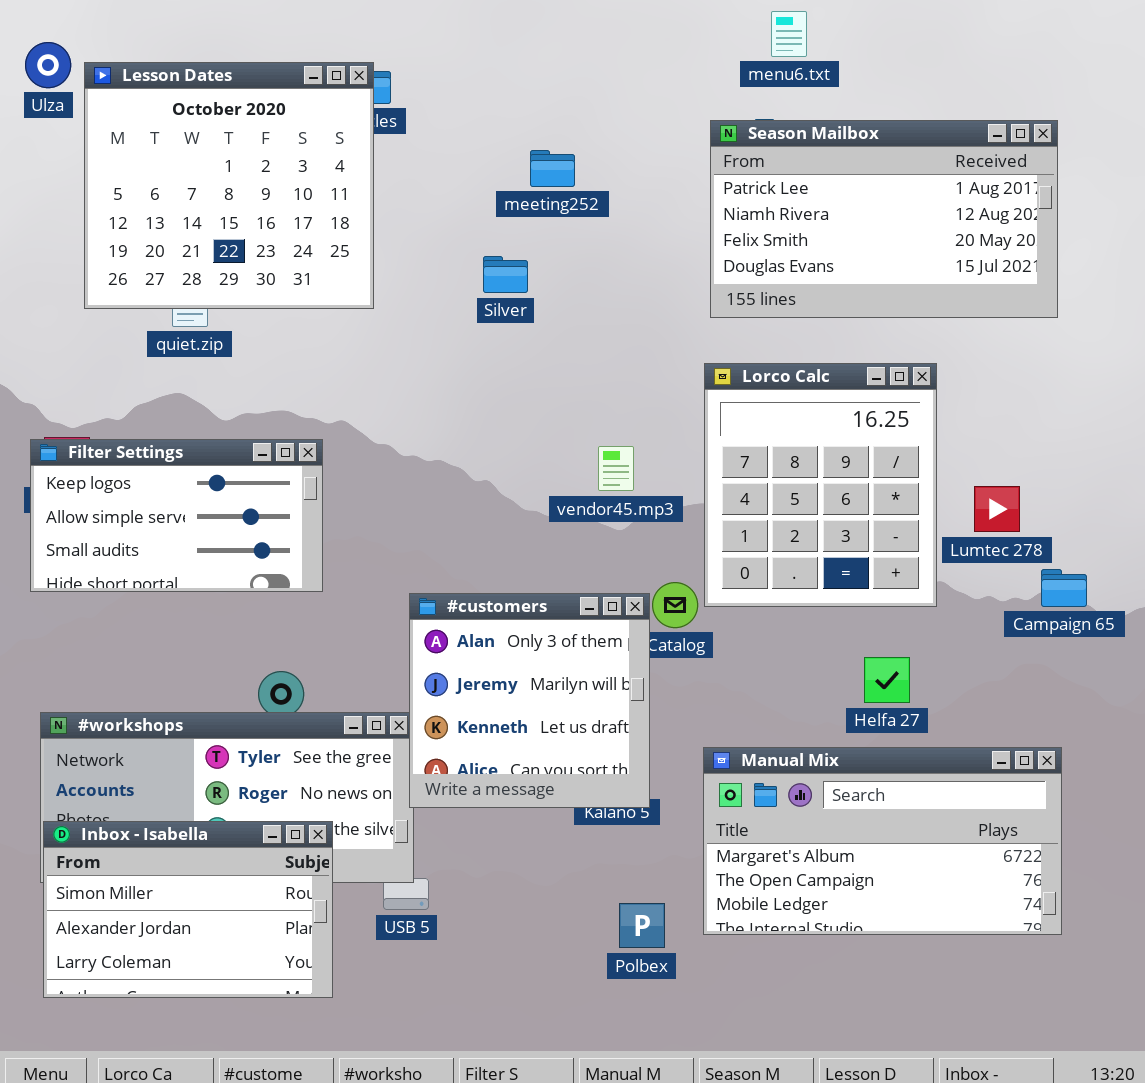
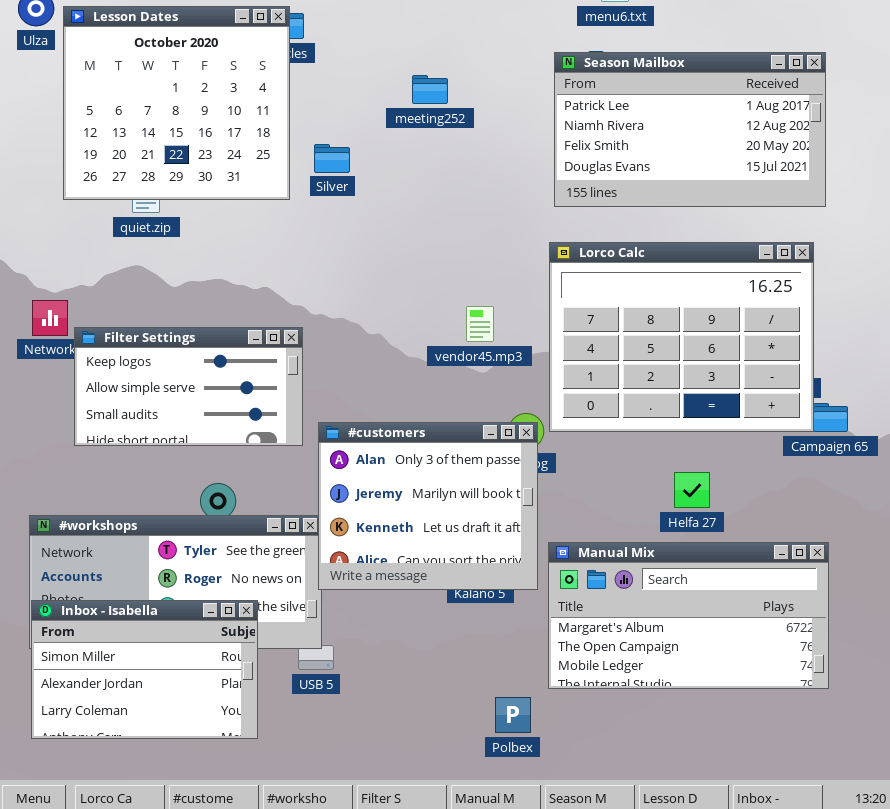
Silver: [483,256,528,293] -> [314,144,350,173], moved
Lorco Calc: [704,363,937,607] -> [549,242,814,432], resized
Filter Settings: [30,439,323,592] -> [74,327,303,446], moved
#customers: [409,593,650,808] -> [318,422,538,590], resized
Polbex: [619,903,665,948] -> [495,697,531,733], moved

